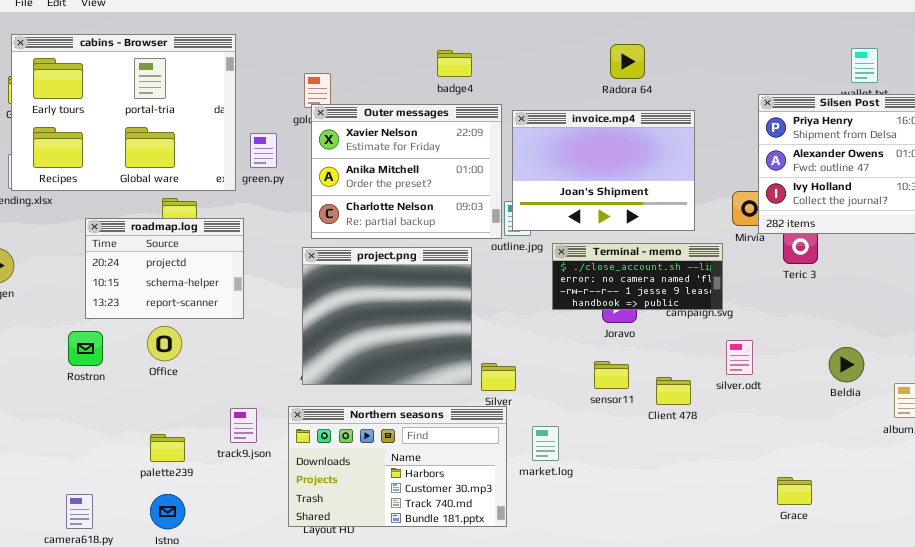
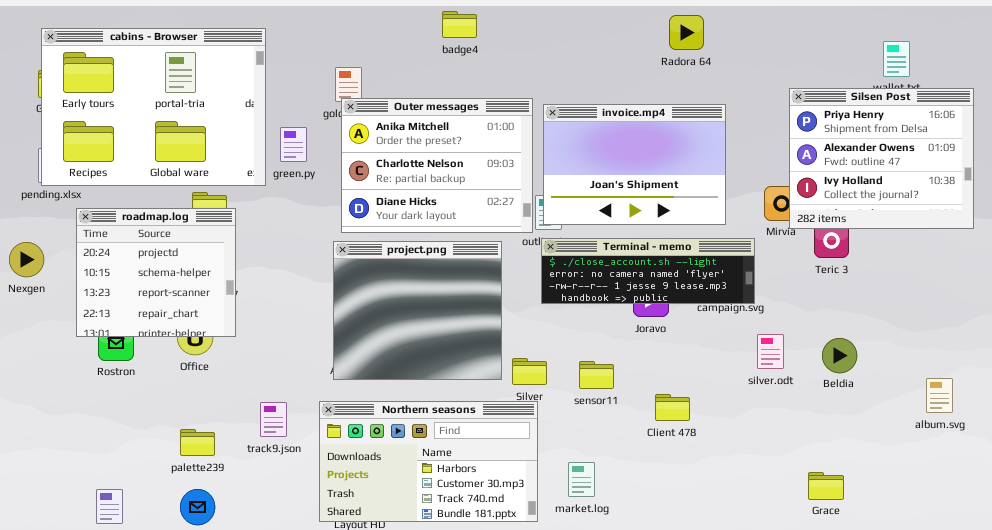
Radora 64: [610,44,645,79] -> [669,15,704,50], moved
badge4: [437,50,472,77] -> [442,11,477,38], moved
Outer messages: [311,104,502,239] -> [341,98,533,233], scrolled down 1 row
roadmap.log: [85,218,244,319] -> [76,208,236,337], moved, resized
Terminal - memo: [552,243,723,310] -> [541,238,755,304], resized
Beldia: [829,347,864,382] -> [822,338,857,373], moved
sensor11: [594,361,629,389] -> [579,361,614,389], moved
Client 478: [656,377,691,405] -> [655,394,690,421], moved
market.log: [532,426,559,461] -> [568,462,595,497], moved

